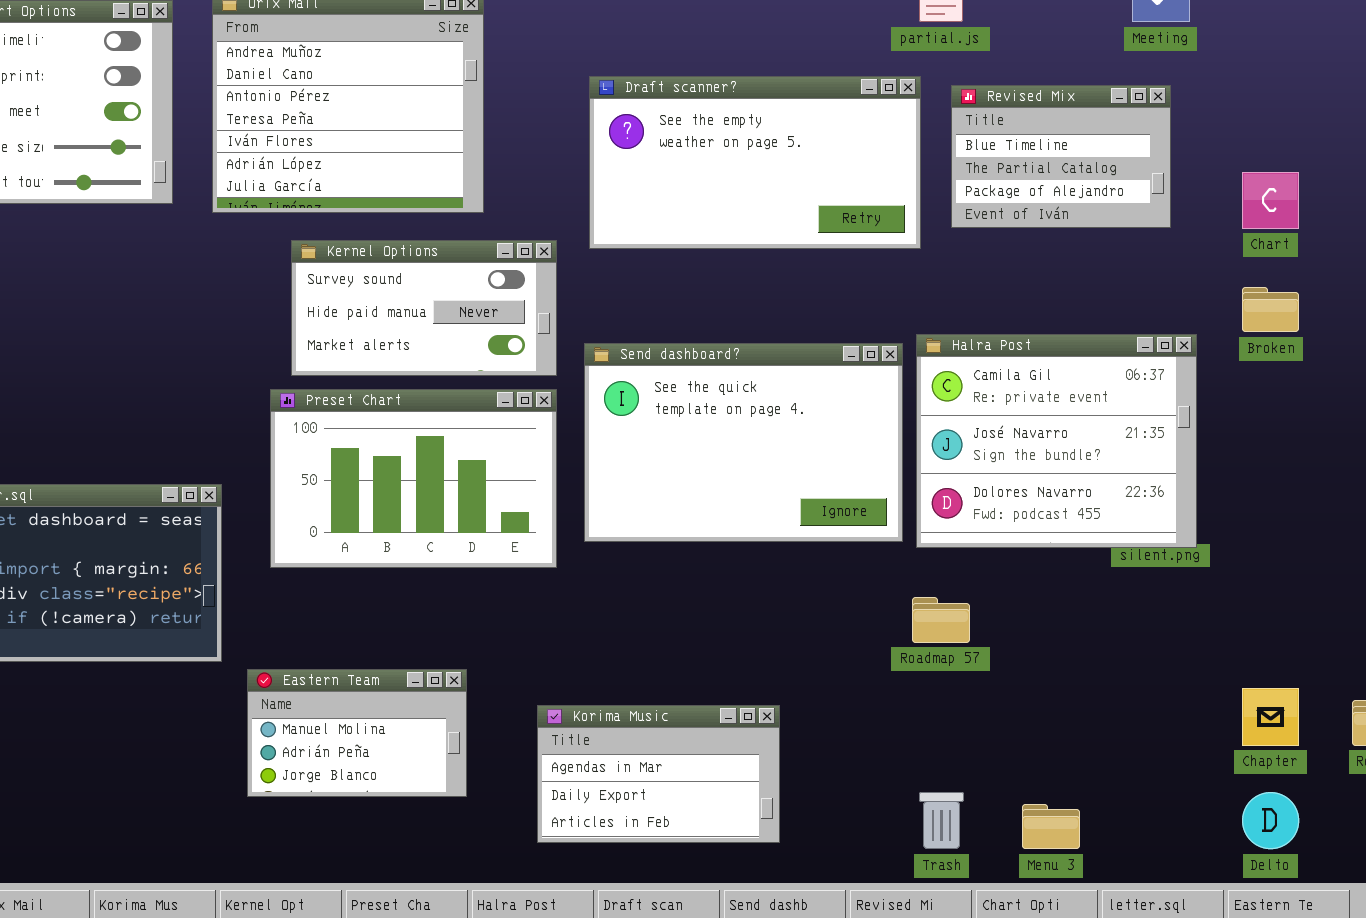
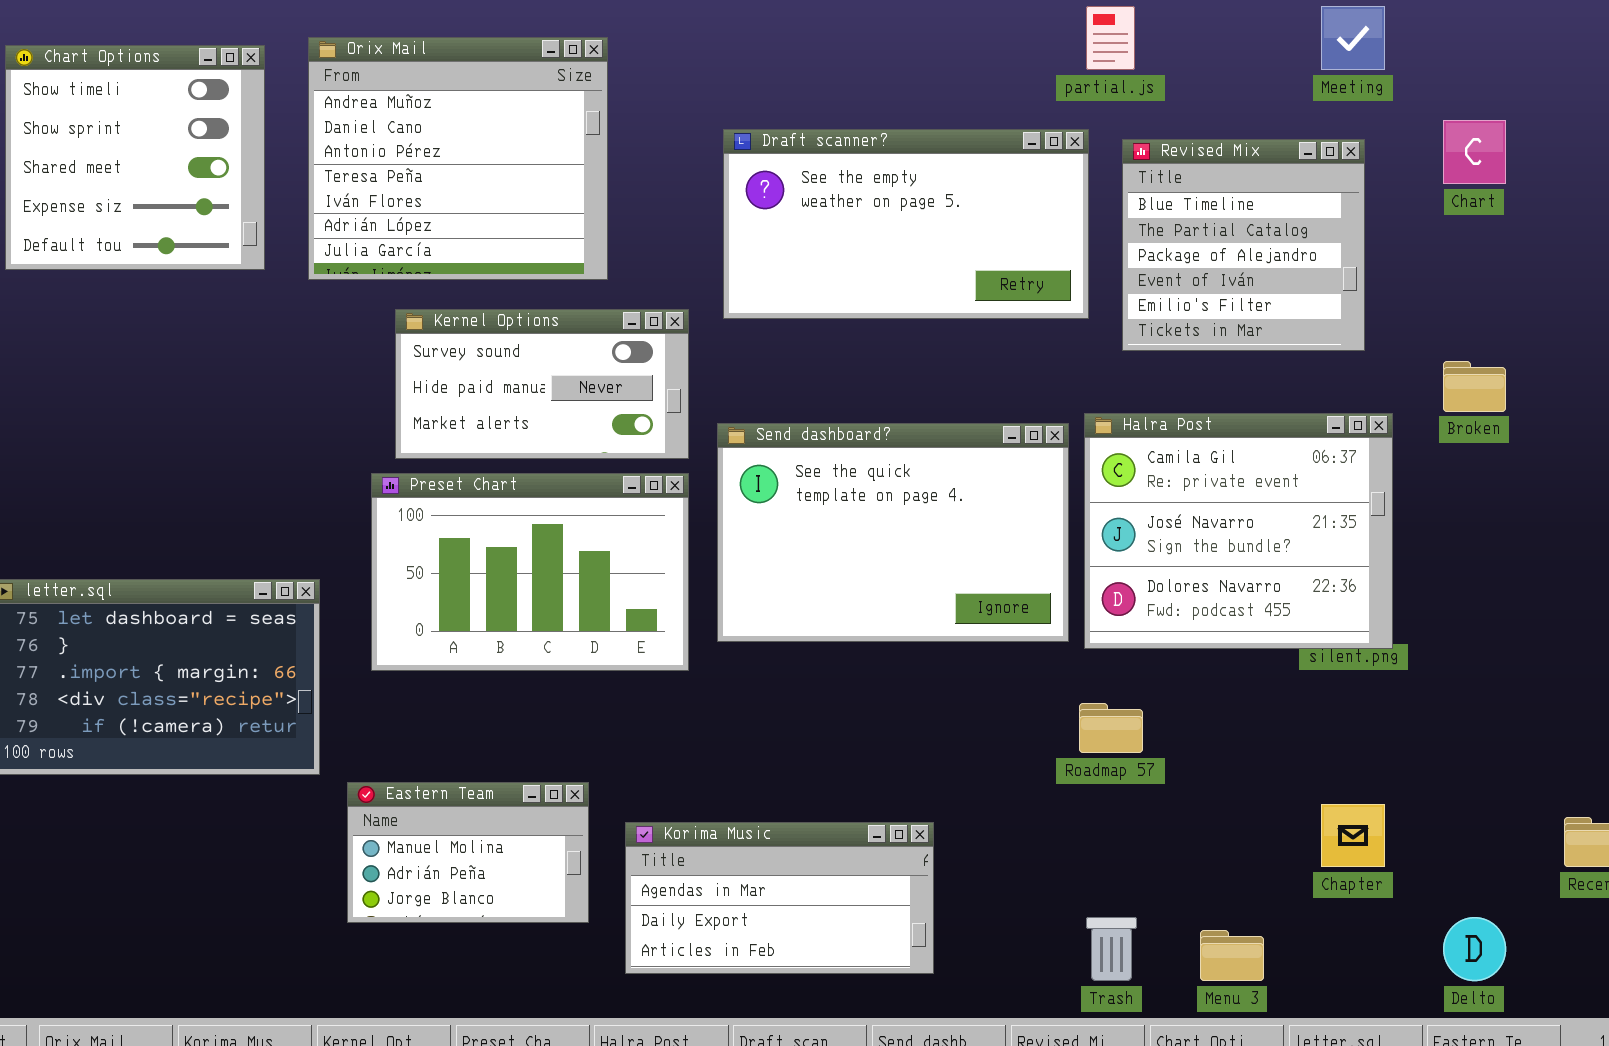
Revised Mix: [951,85,1171,228] -> [1122,139,1365,351], resized
Chart: [1242,172,1299,229] -> [1443,120,1506,184], moved
Chapter: [1242,688,1299,746] -> [1321,804,1385,867], moved
Korima Music: [537,705,780,843] -> [625,822,934,974], resized

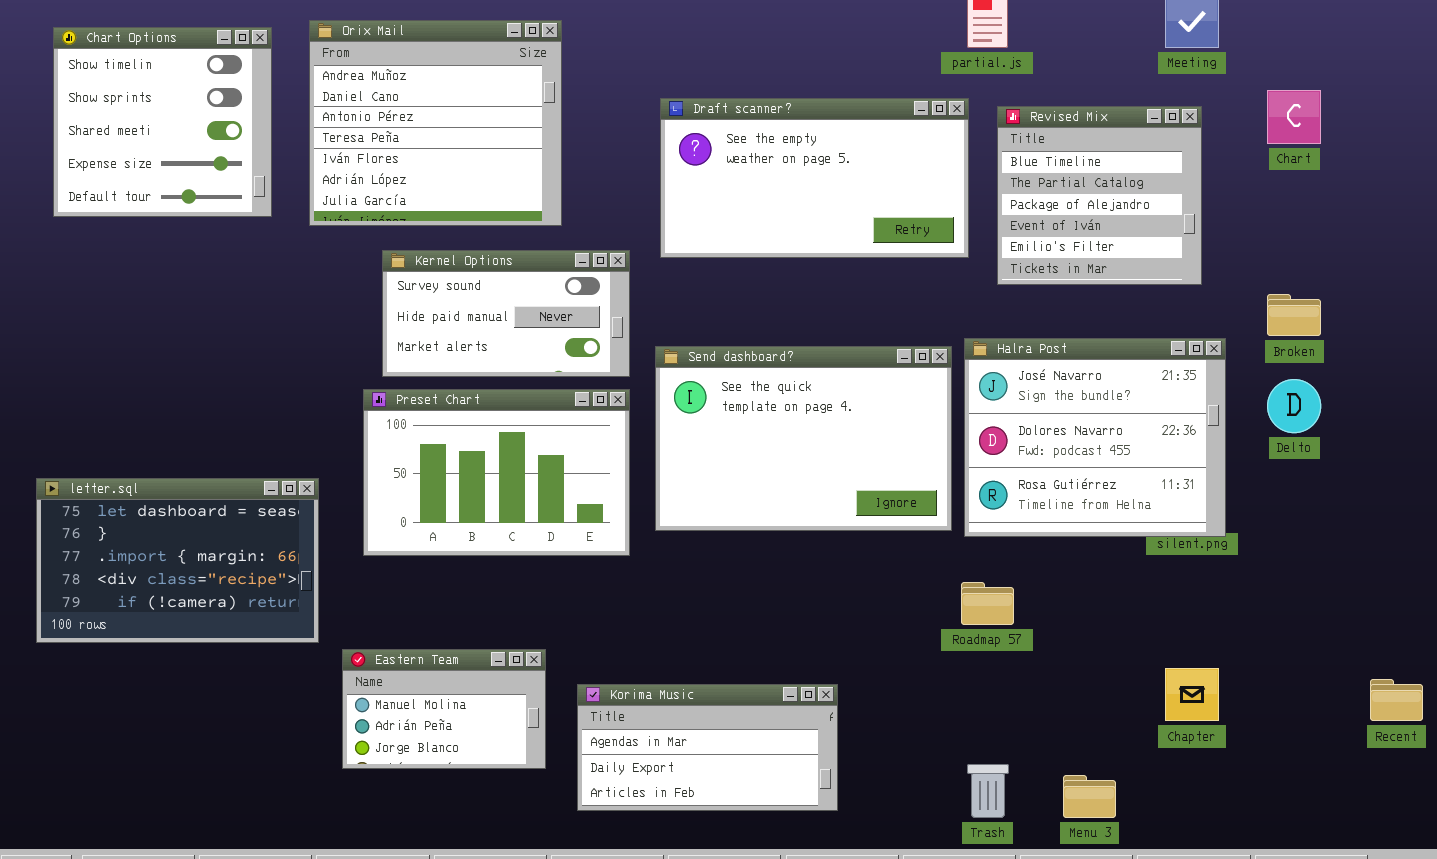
Halra Post: [1084,413,1393,649] -> [964,338,1226,537], scrolled down 1 row
Delto: [1443,917,1506,981] -> [1267,379,1321,433], moved

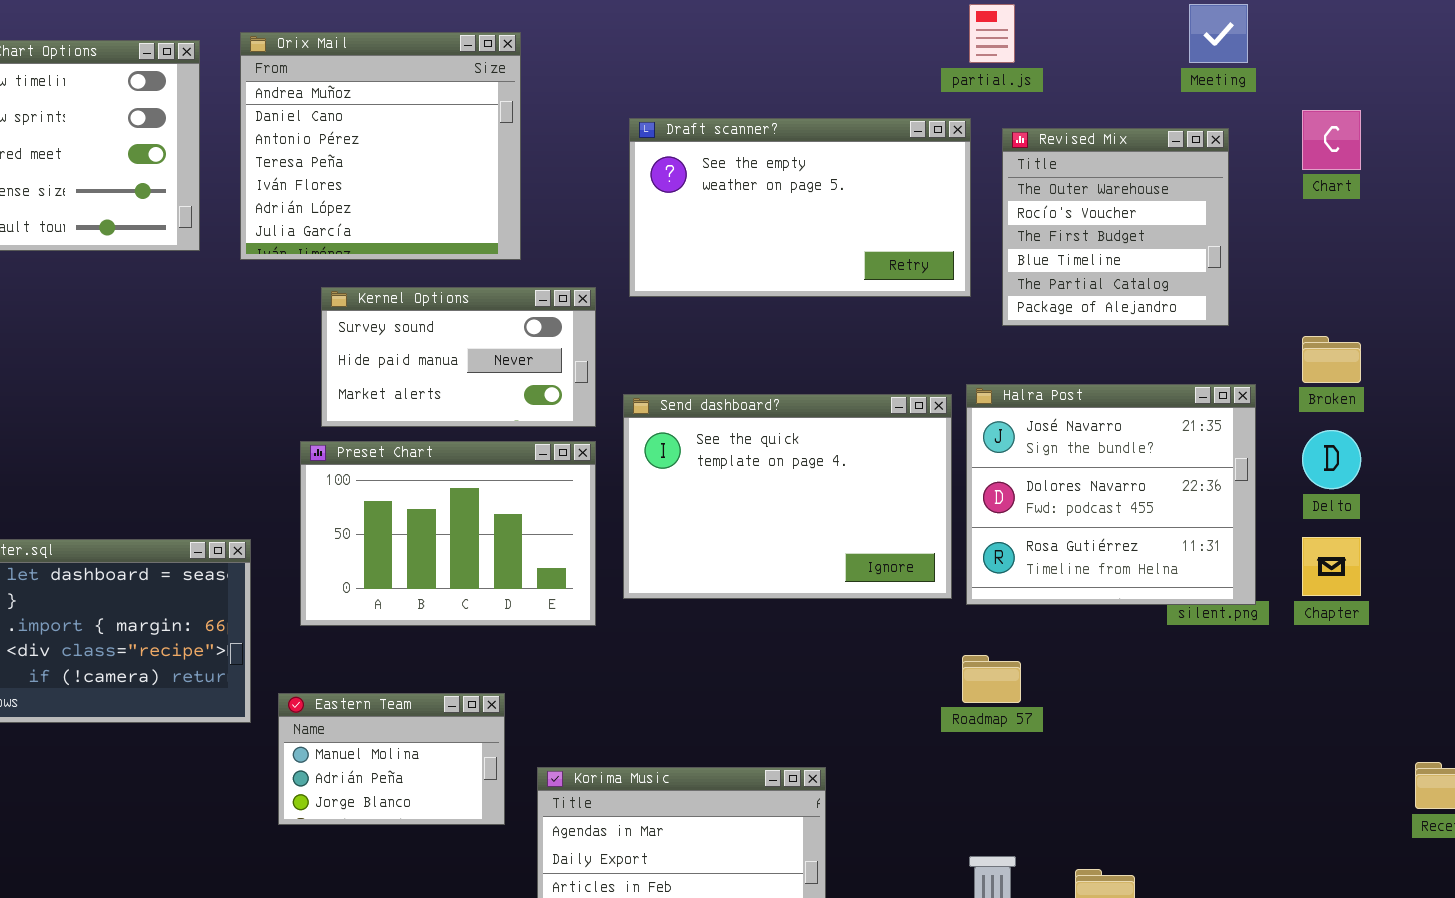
Revised Mix: [997,106,1202,285] -> [1002,128,1229,326], scrolled up 3 rows
Eastern Team: [342,649,546,769] -> [278,693,505,825], moved
Chapter: [1165,668,1219,721] -> [1302,537,1361,596], moved

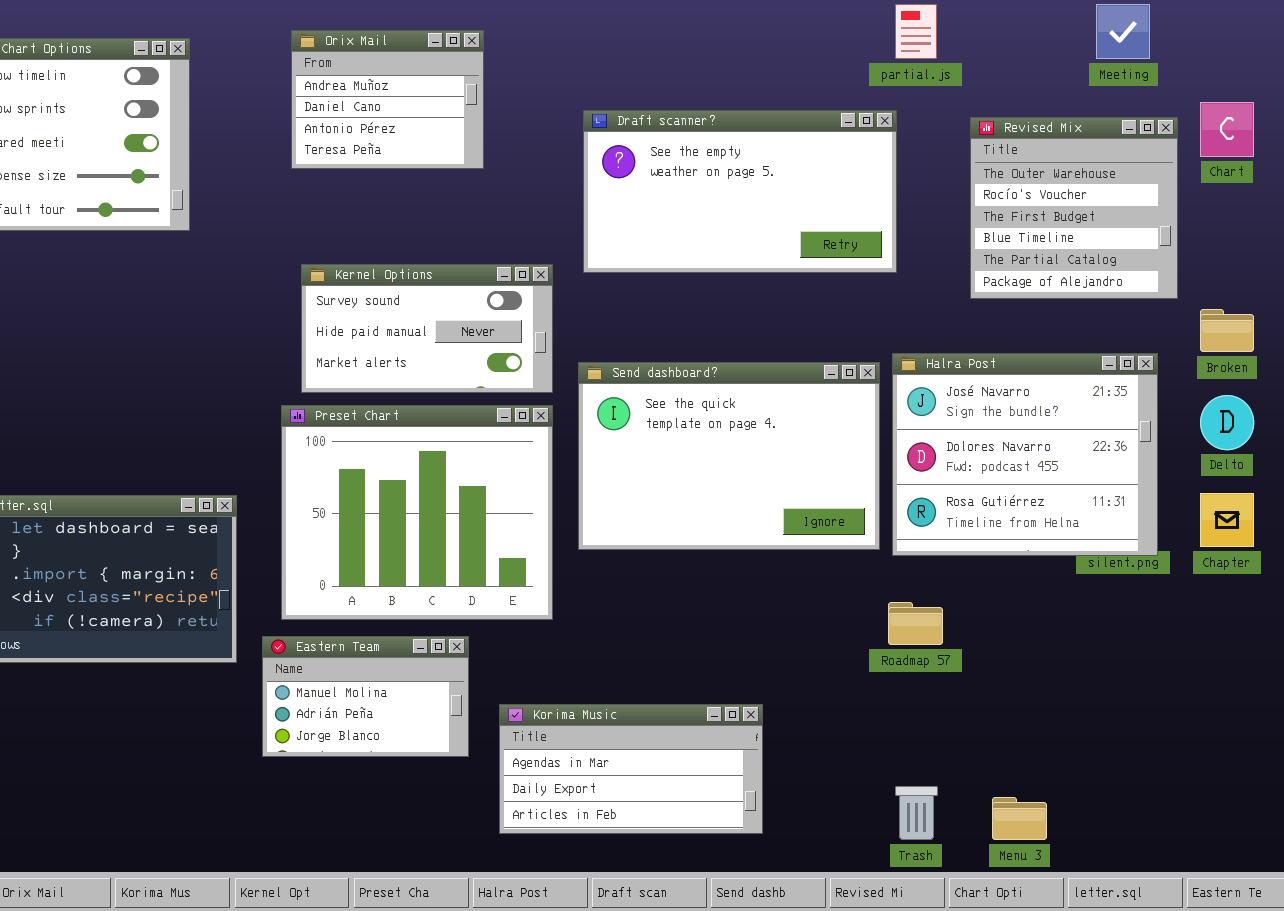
Orix Mail: [240,32,521,260] -> [291,30,484,169], resized
Revised Mix: [1002,128,1229,326] -> [970,117,1178,299], moved
Preset Chart: [300,441,596,626] -> [281,405,553,620], resized

